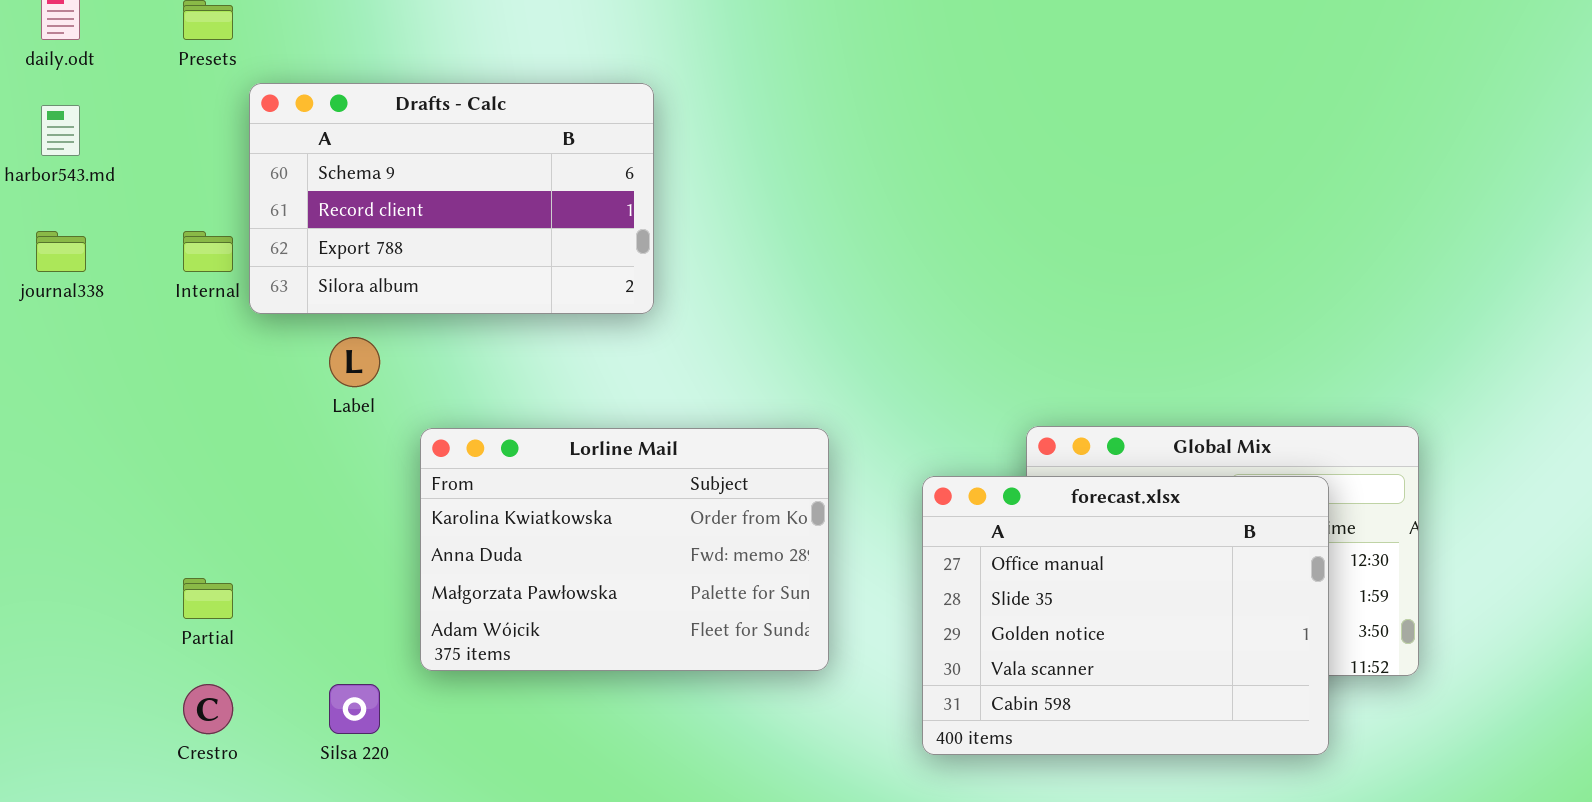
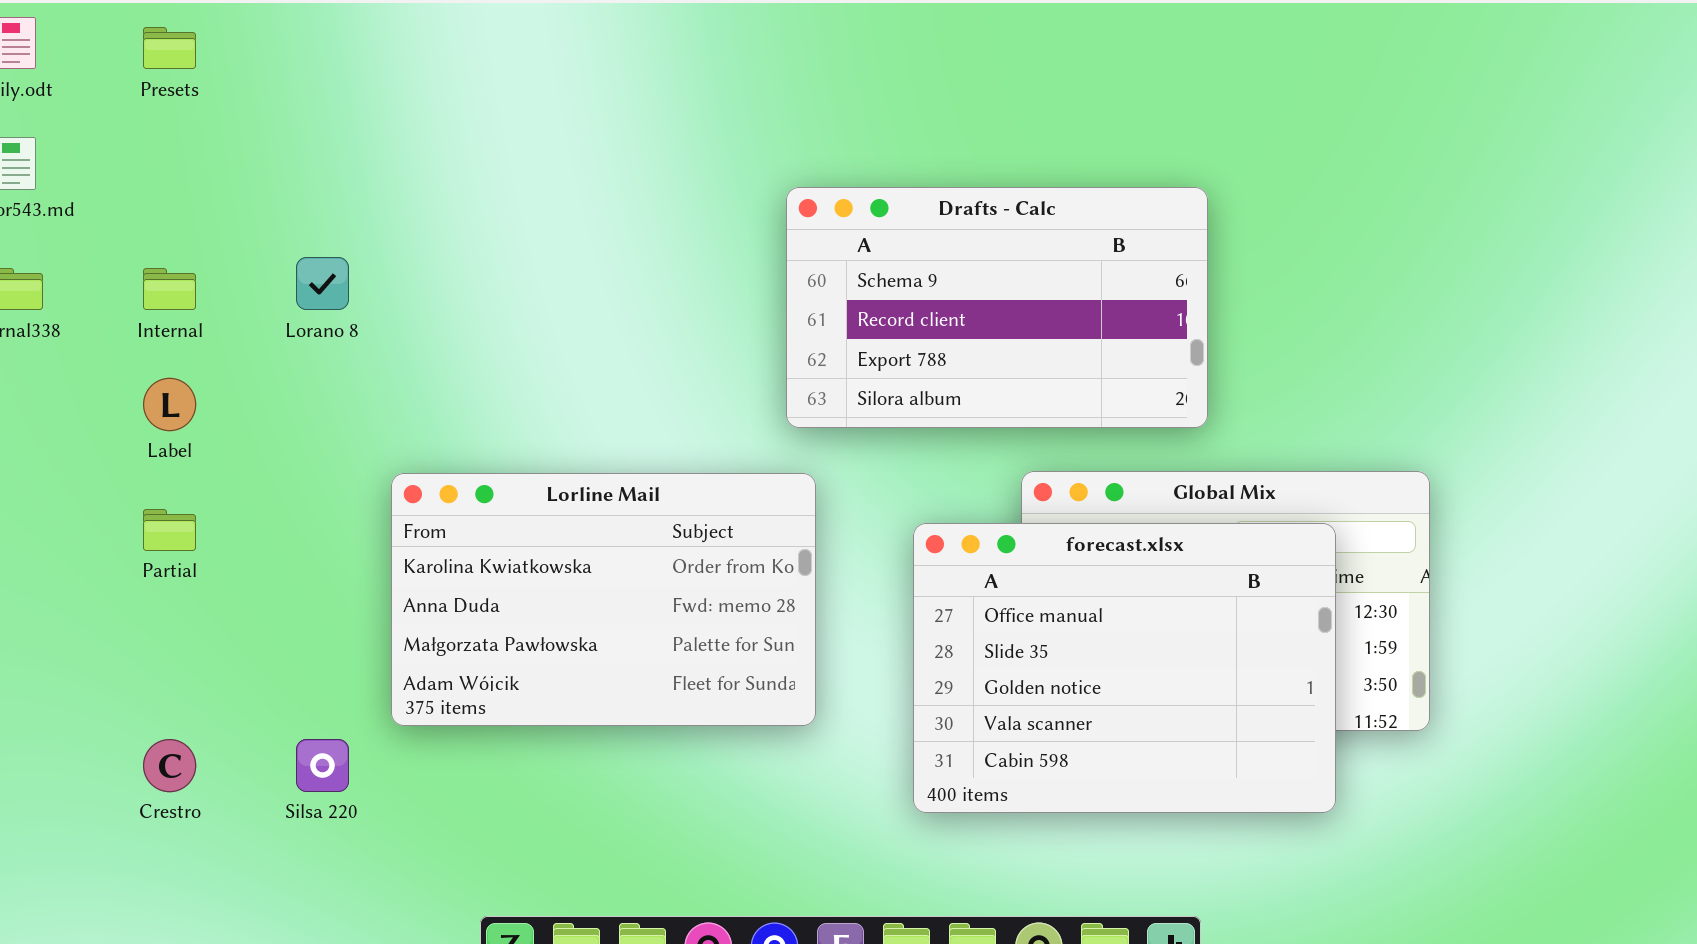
Drafts - Calc: [249,83,654,314] -> [786,187,1208,428], moved
Label: [329,337,380,387] -> [143,378,196,431], moved
Partial: [183,578,233,619] -> [143,509,196,551], moved

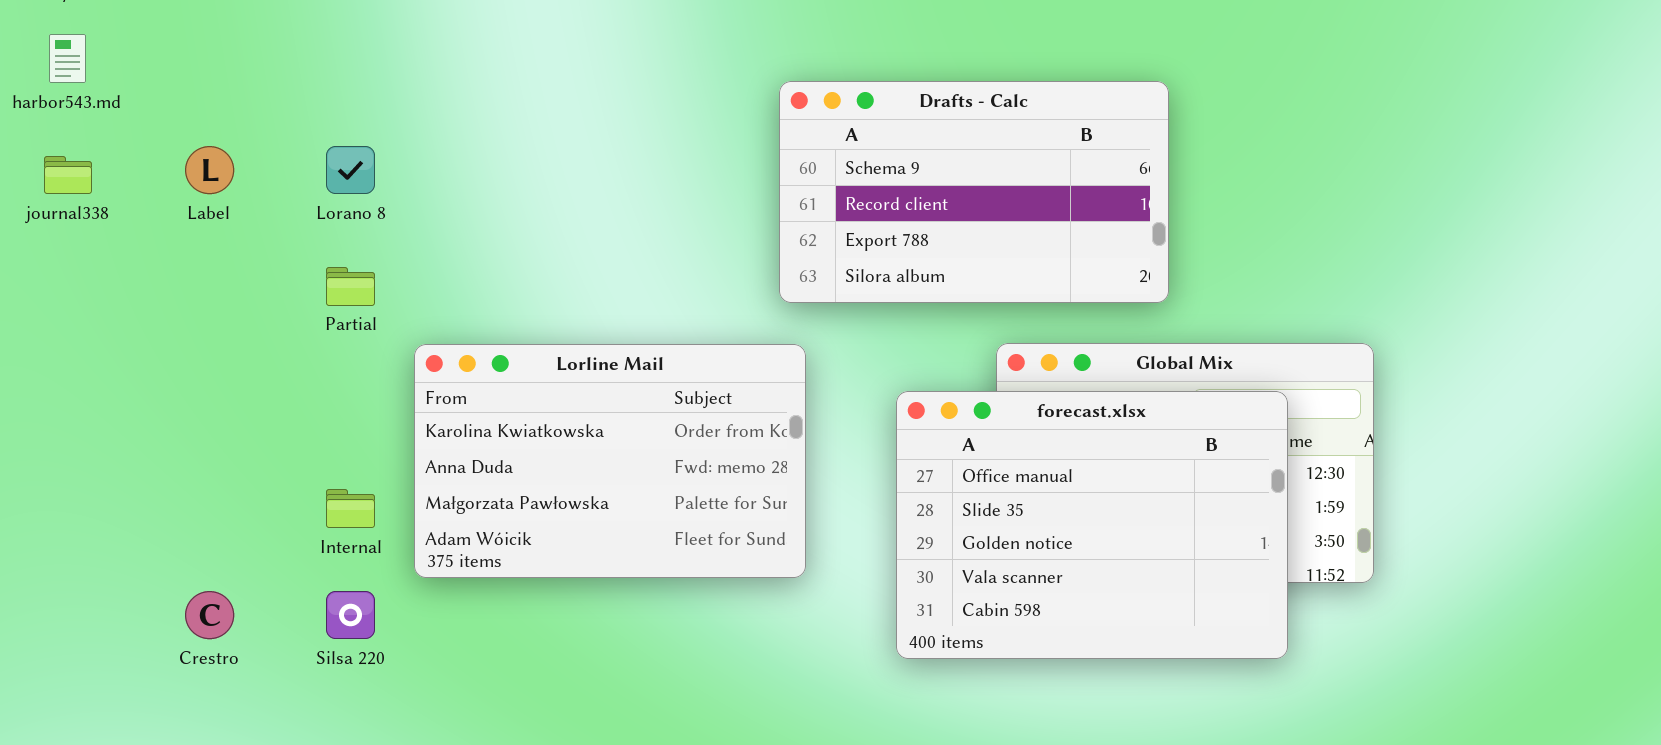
Internal: [143,268,196,310] -> [326,489,375,528], moved
Label: [143,378,196,431] -> [185,146,234,194], moved
Partial: [143,509,196,551] -> [326,267,375,306], moved

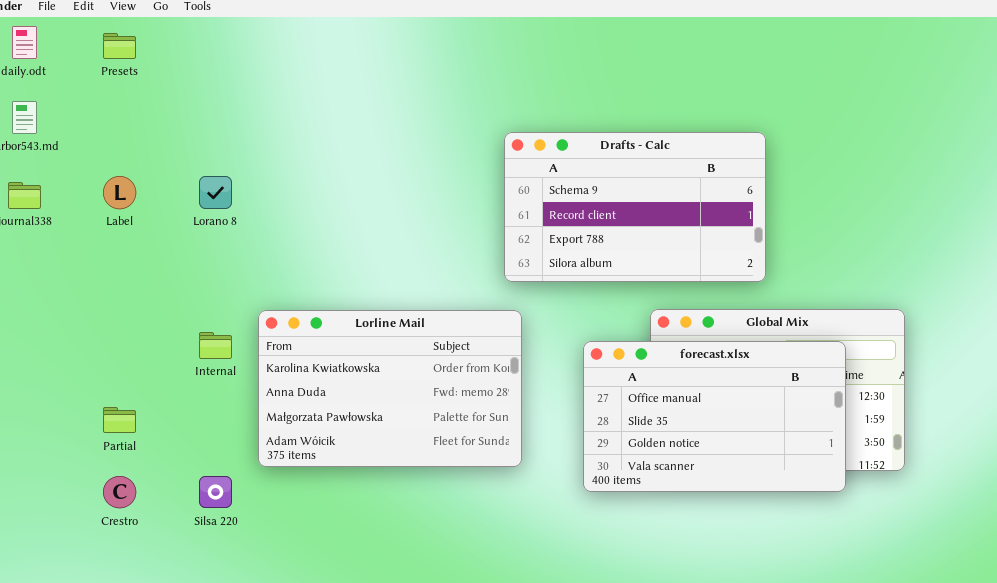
Partial: [326,267,375,306] -> [103,407,136,433], moved
forecast.xlsx: [896,391,1288,659] -> [583,341,846,492], resized
Internal: [326,489,375,528] -> [199,332,232,359], moved

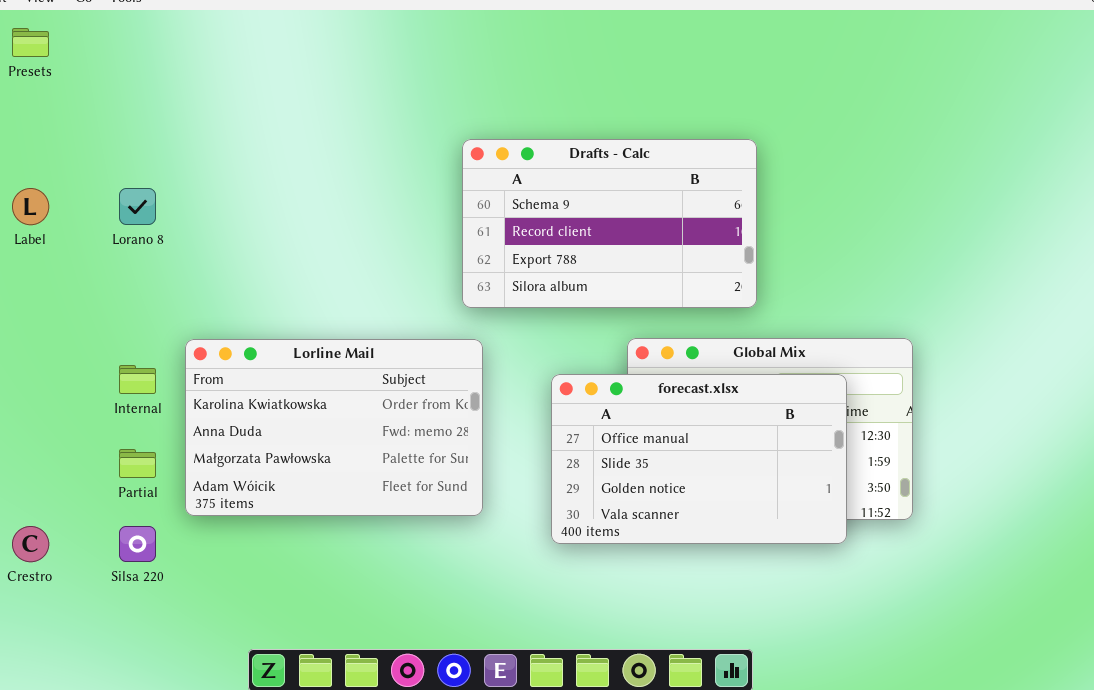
Partial: [103,407,136,433] -> [119,449,156,478], moved

